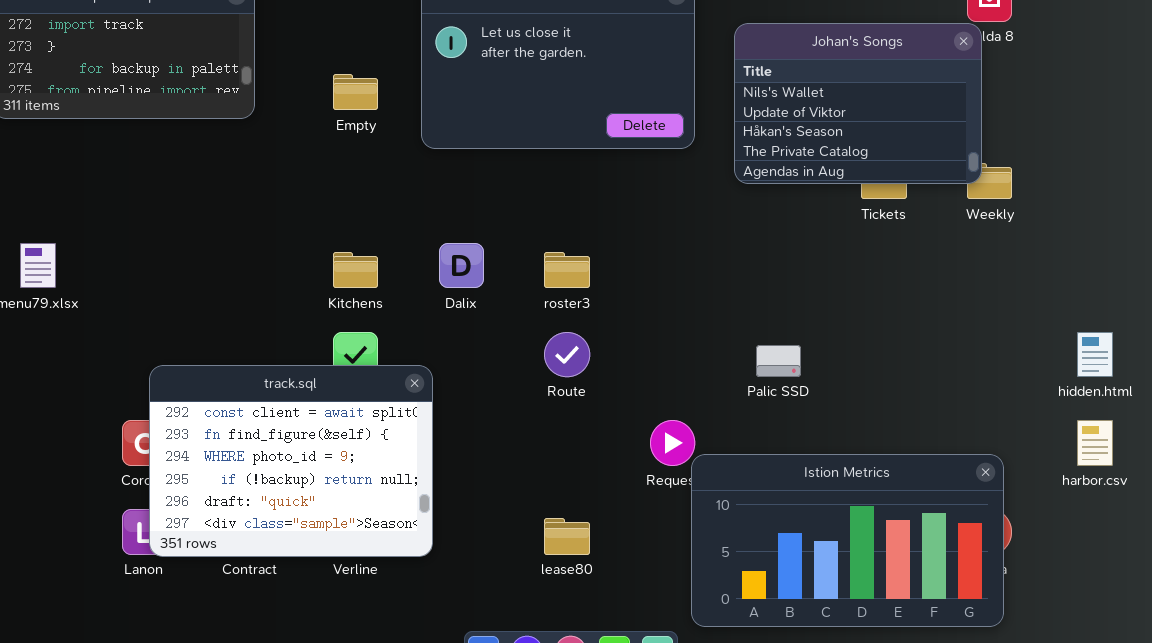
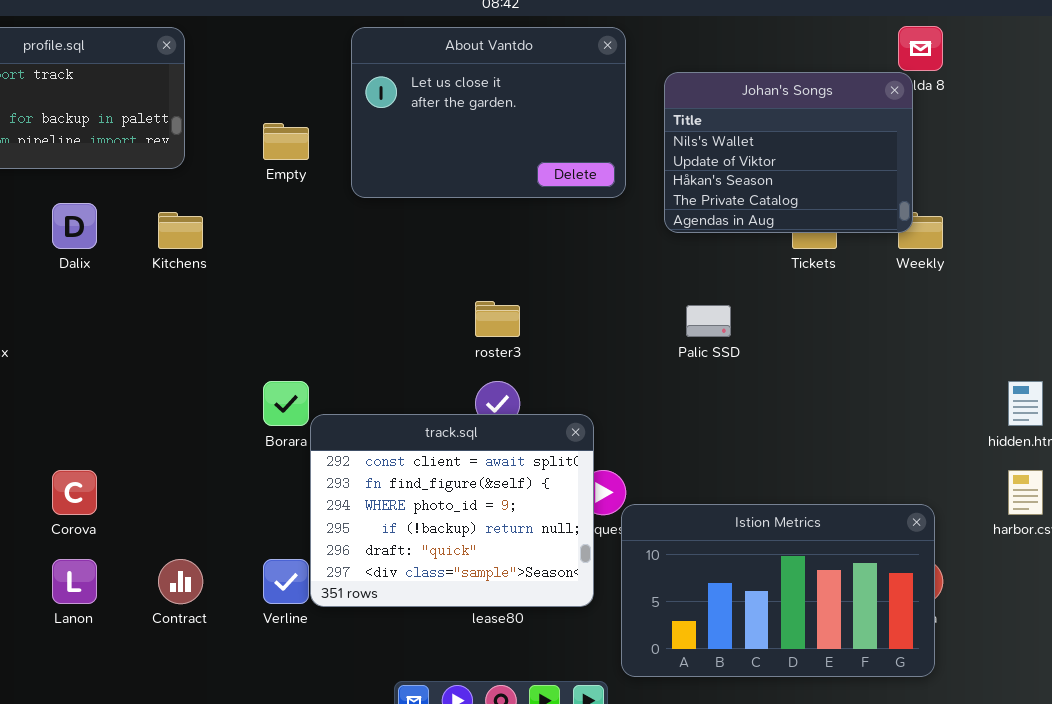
Dalix: [439,243,484,288] -> [52,203,97,249], moved
Kitchens: [333,252,378,288] -> [158,212,203,249], moved
Palic SSD: [756,345,801,377] -> [686,305,731,337], moved
track.sql: [149,365,433,557] -> [310,414,594,607], moved

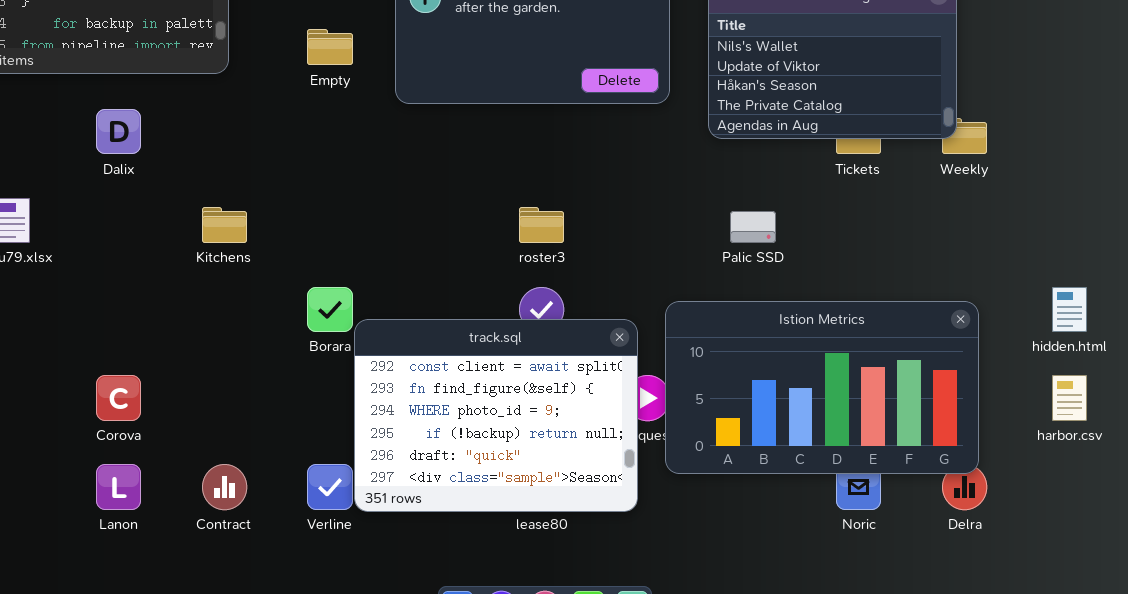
Kitchens: [158,212,203,249] -> [202,207,247,243], moved
Istion Metrics: [621,504,935,677] -> [665,301,979,474], moved

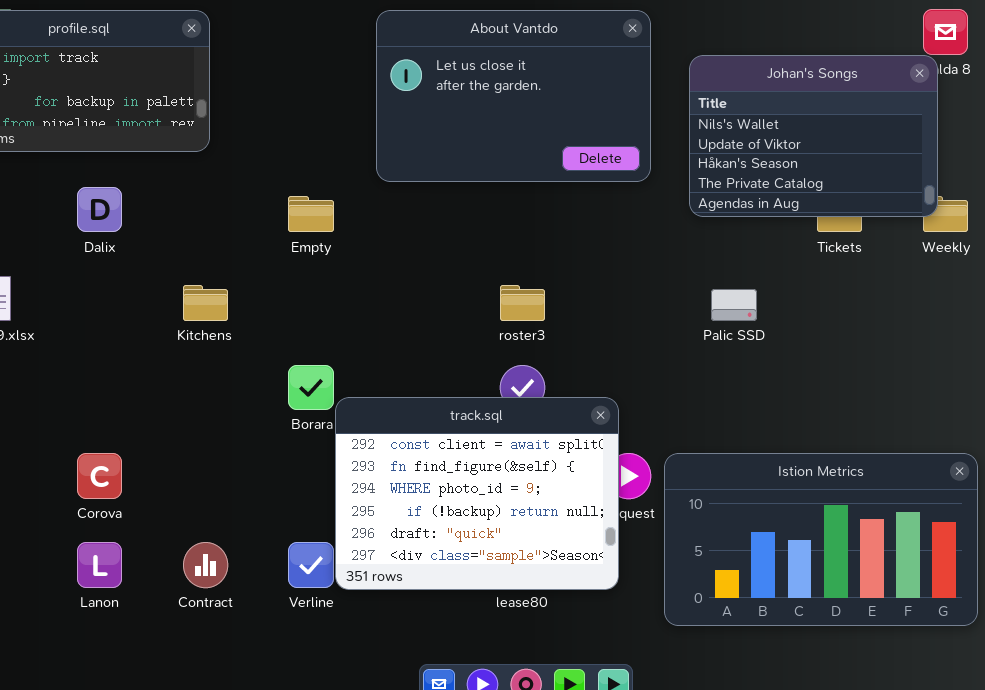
Empty: [307,29,353,65] -> [288,196,334,232], moved
Istion Metrics: [665,301,979,474] -> [664,453,978,626], moved

